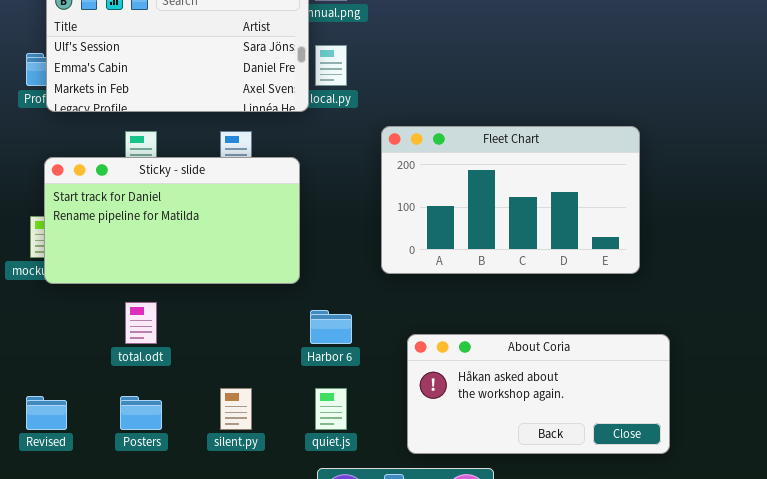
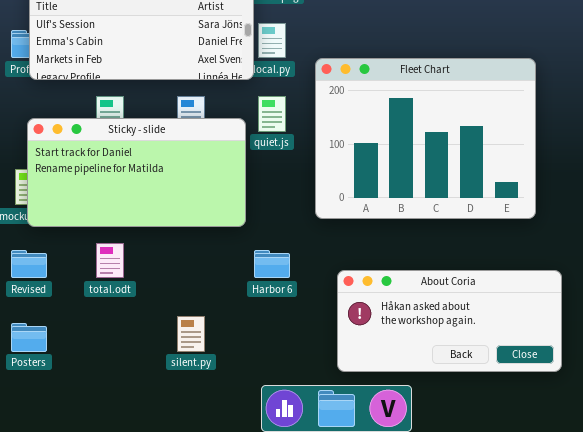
Fleet Chart: [381,126,640,274] -> [315,58,536,219], resized
quiet.js: [315,388,347,430] -> [258,96,286,132], moved
Revised: [26,396,67,430] -> [11,250,47,278], moved
Posters: [120,396,162,430] -> [11,323,47,352], moved

